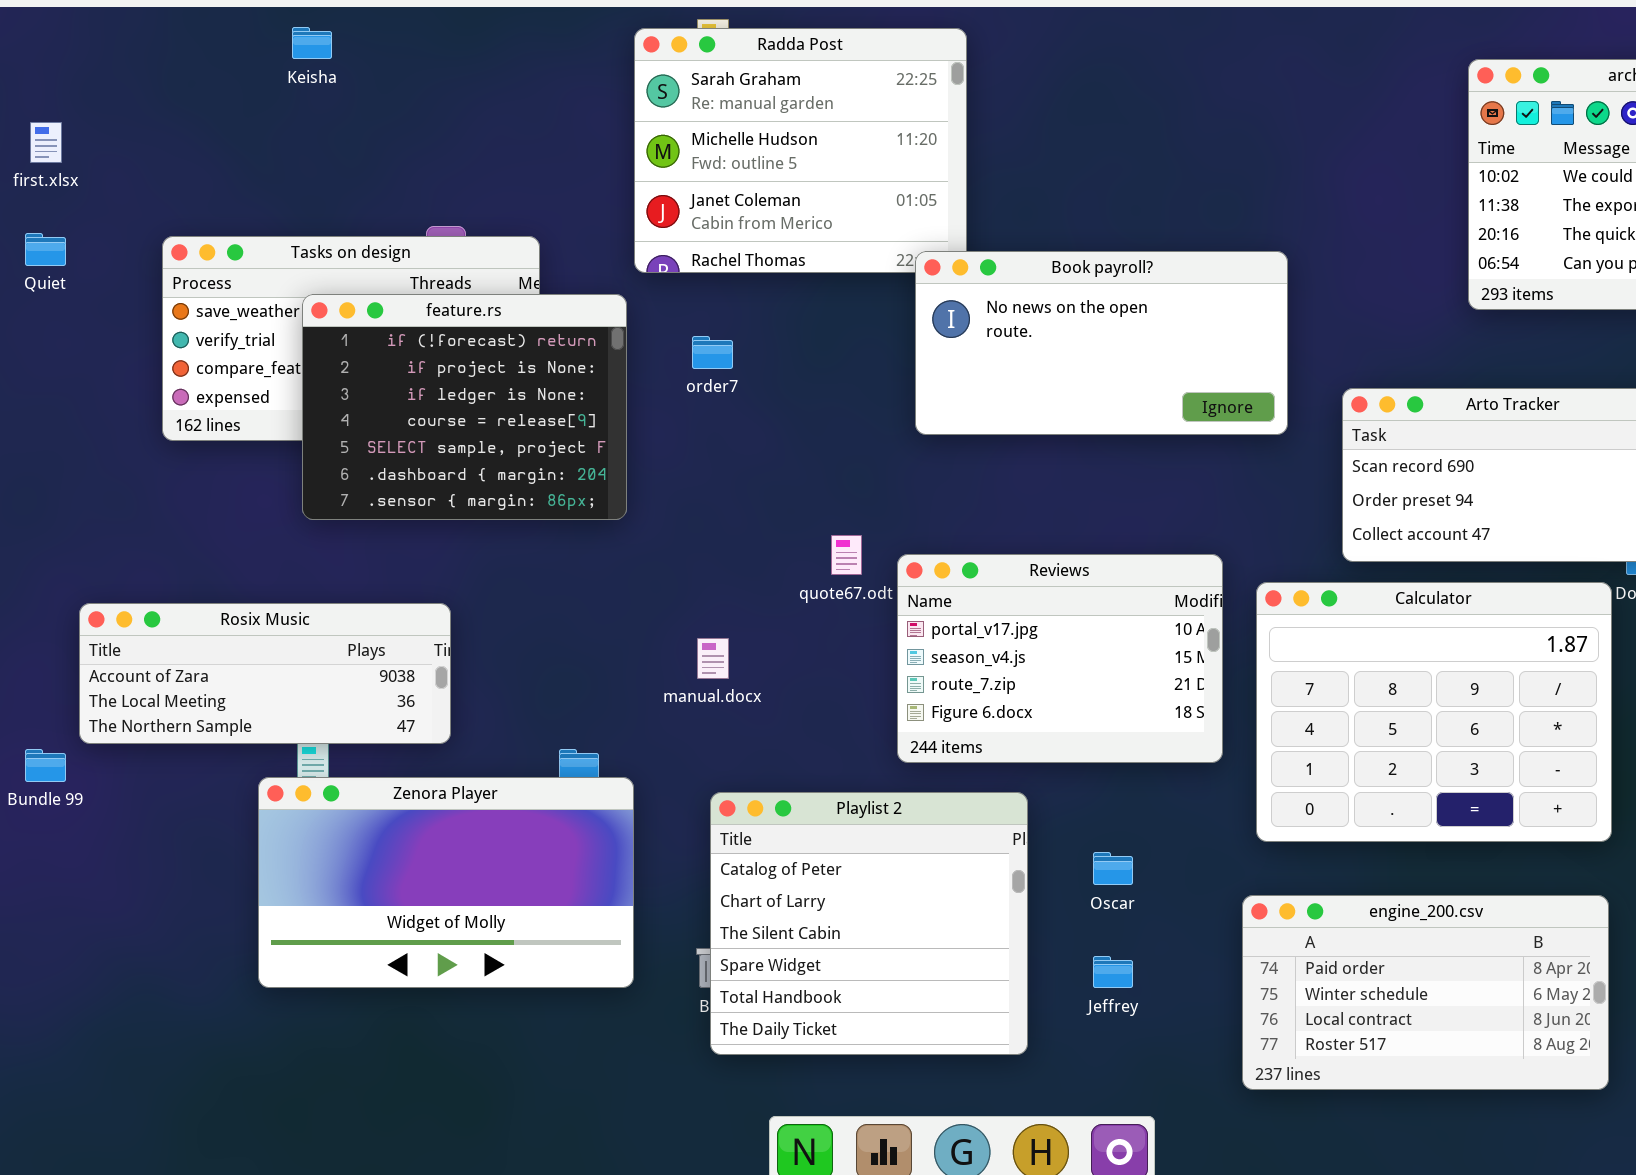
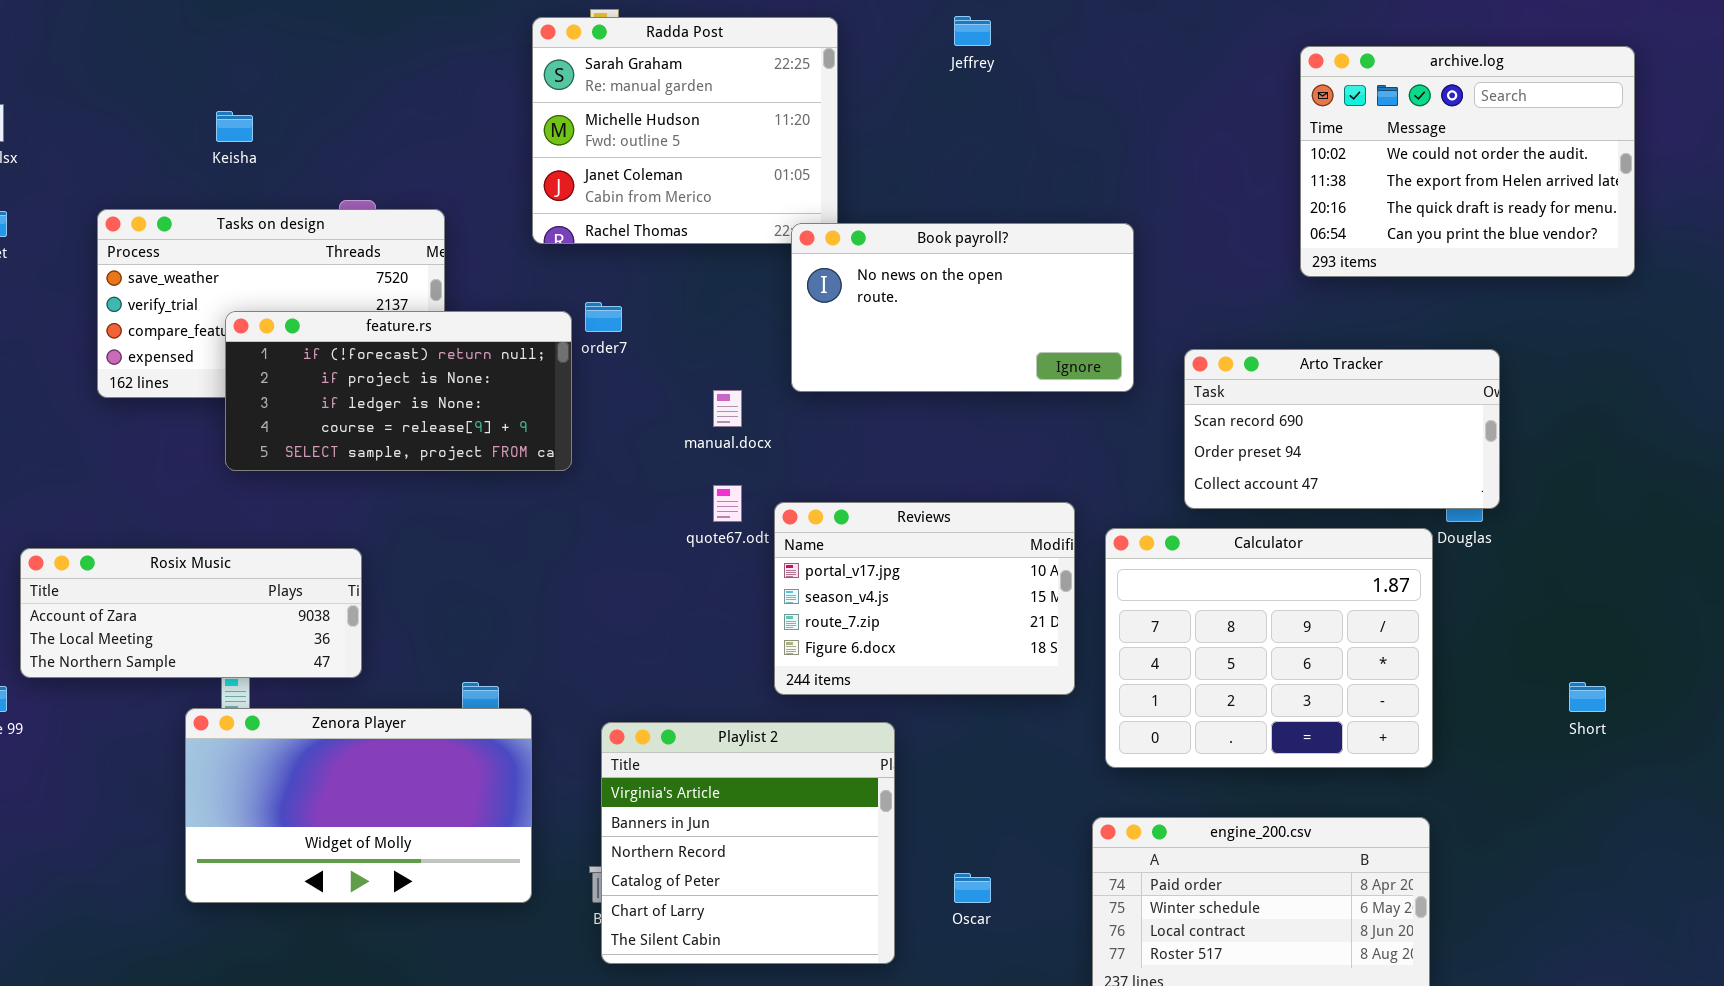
Keisha: [292,27,332,59] -> [216,111,253,142], moved
feature.rs: [302,294,627,520] -> [225,311,572,471], resized
manual.docx: [697,638,729,679] -> [713,390,742,427], moved
Playlist 2: [710,792,1028,1055] -> [601,722,895,964], scrolled up 3 rows
Oscar: [1093,852,1133,885] -> [954,873,991,903], moved
Jeffrey: [1093,956,1133,988] -> [954,16,991,46], moved

